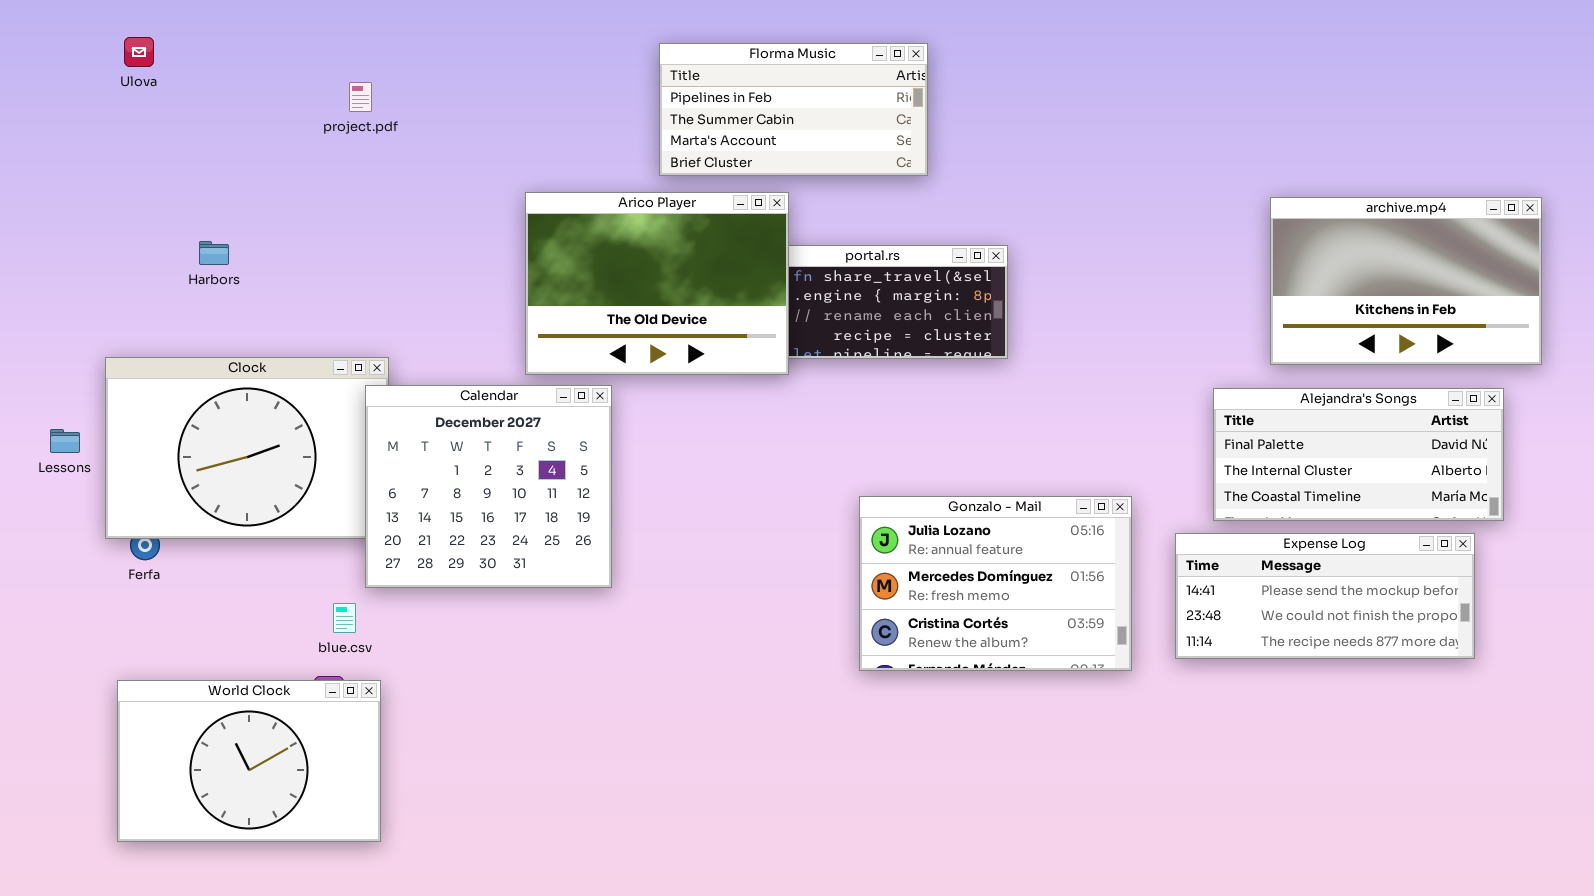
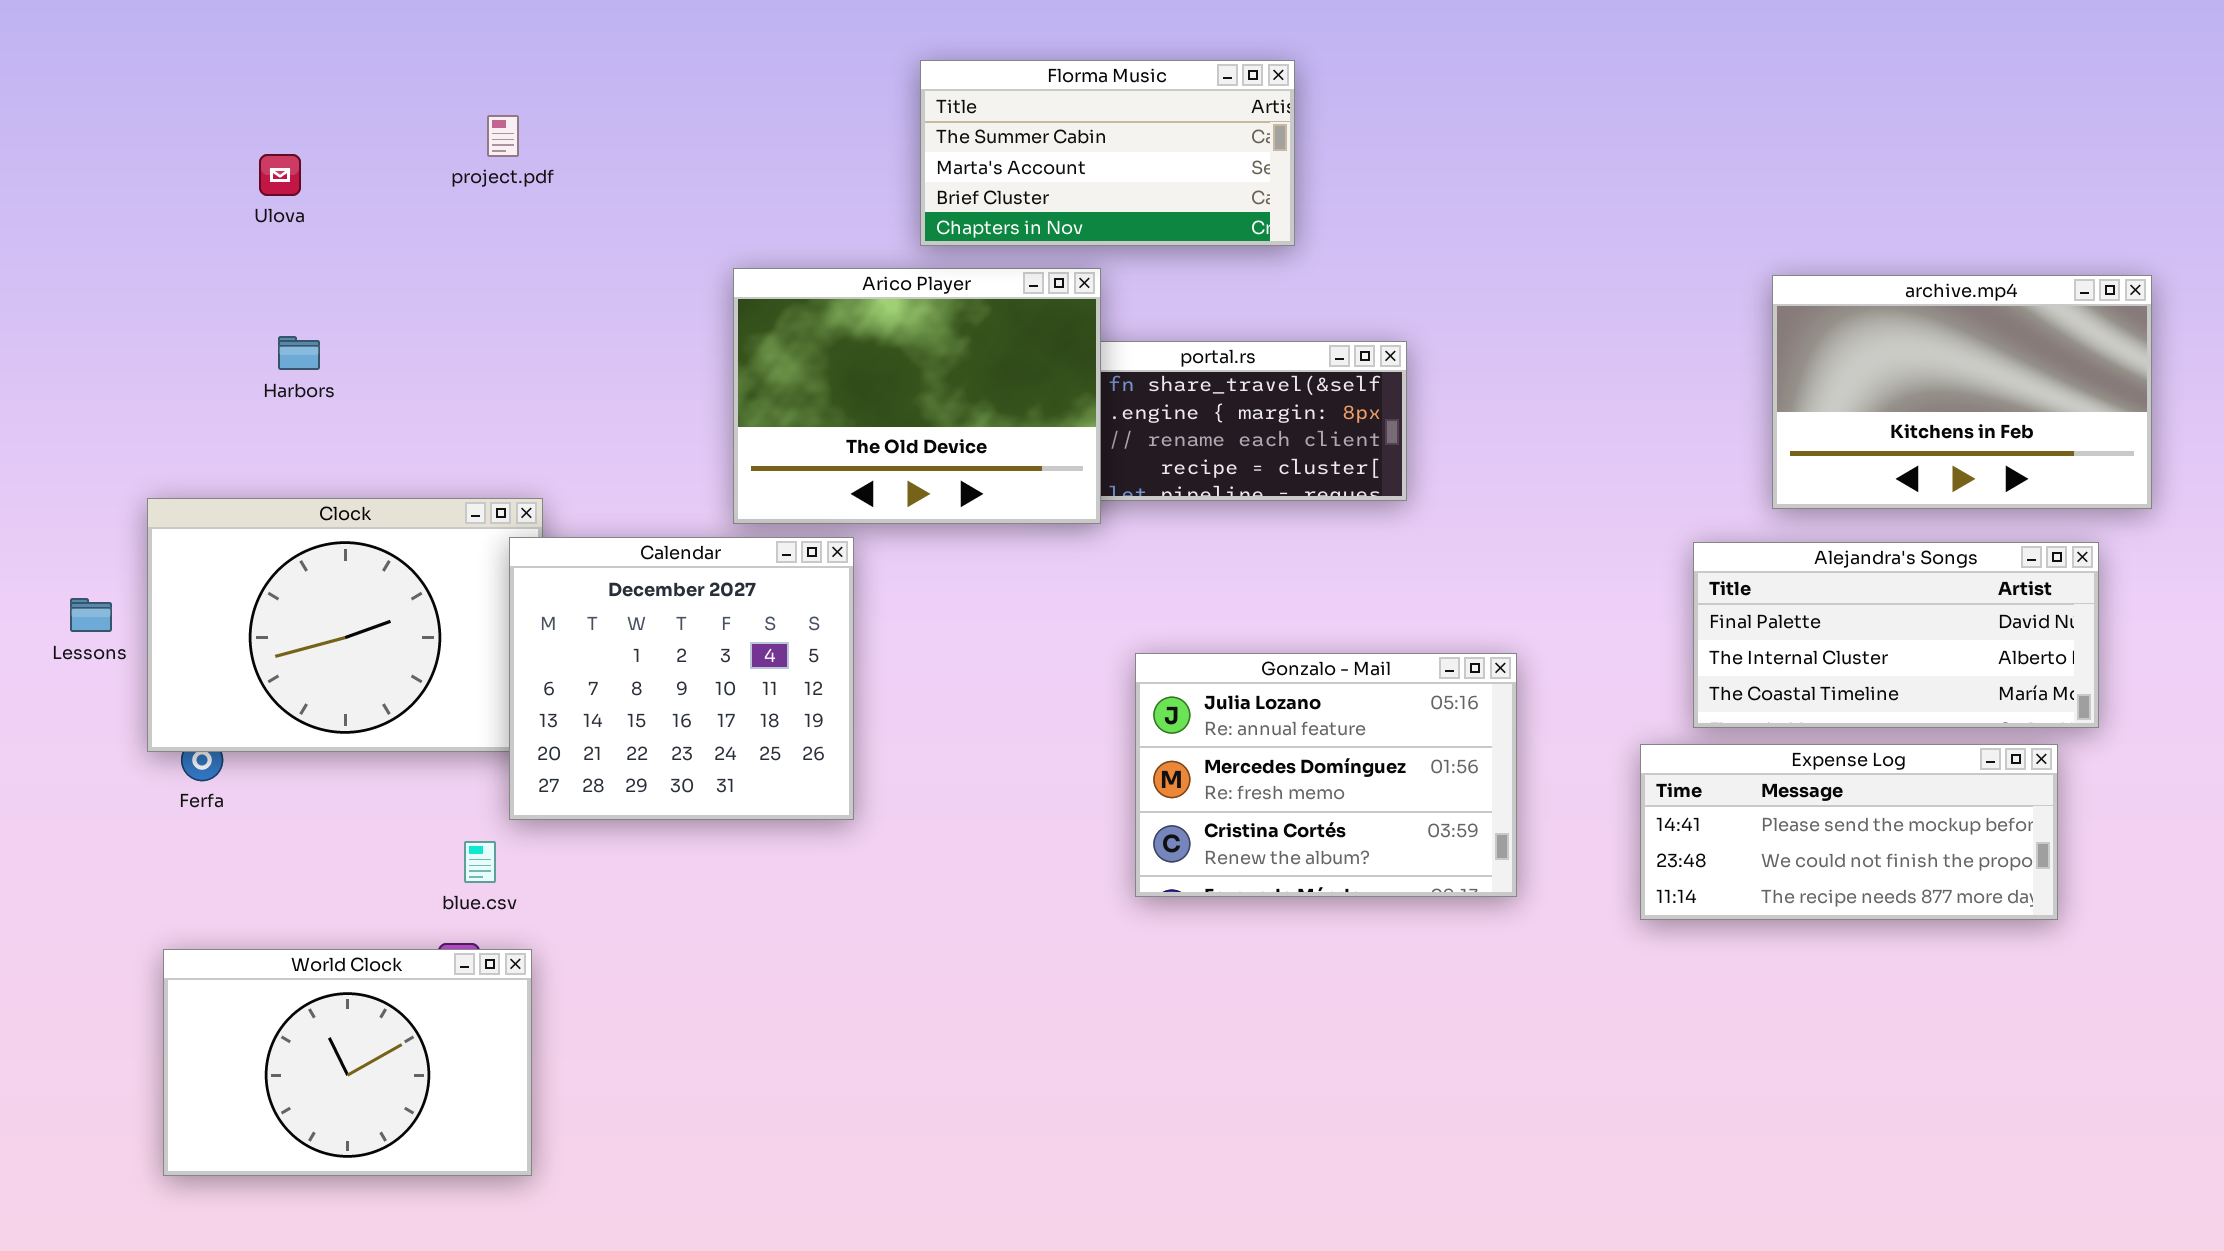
Ulova: [124,37,154,67] -> [259,154,301,196], moved
Florma Music: [659,43,928,176] -> [920,60,1295,246], scrolled down 1 row
Gonzalo - Mail: [859,496,1132,671] -> [1135,653,1517,897], moved

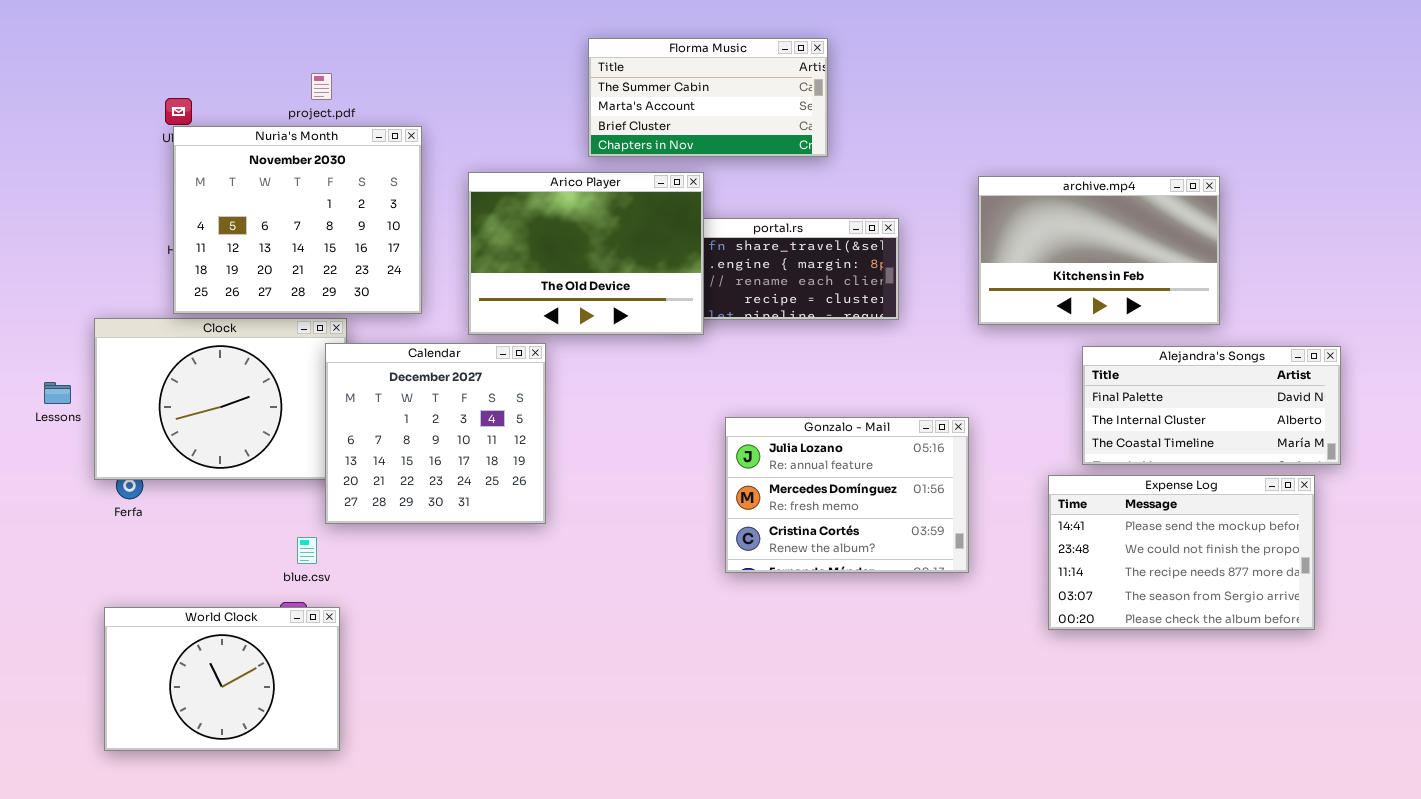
Nuria's Month: none -> [173,126,422,314], opened
archive.mp4: [1772,275,2152,509] -> [978,176,1220,325], moved
Expense Log: [1640,744,2058,920] -> [1048,475,1315,630], resized

